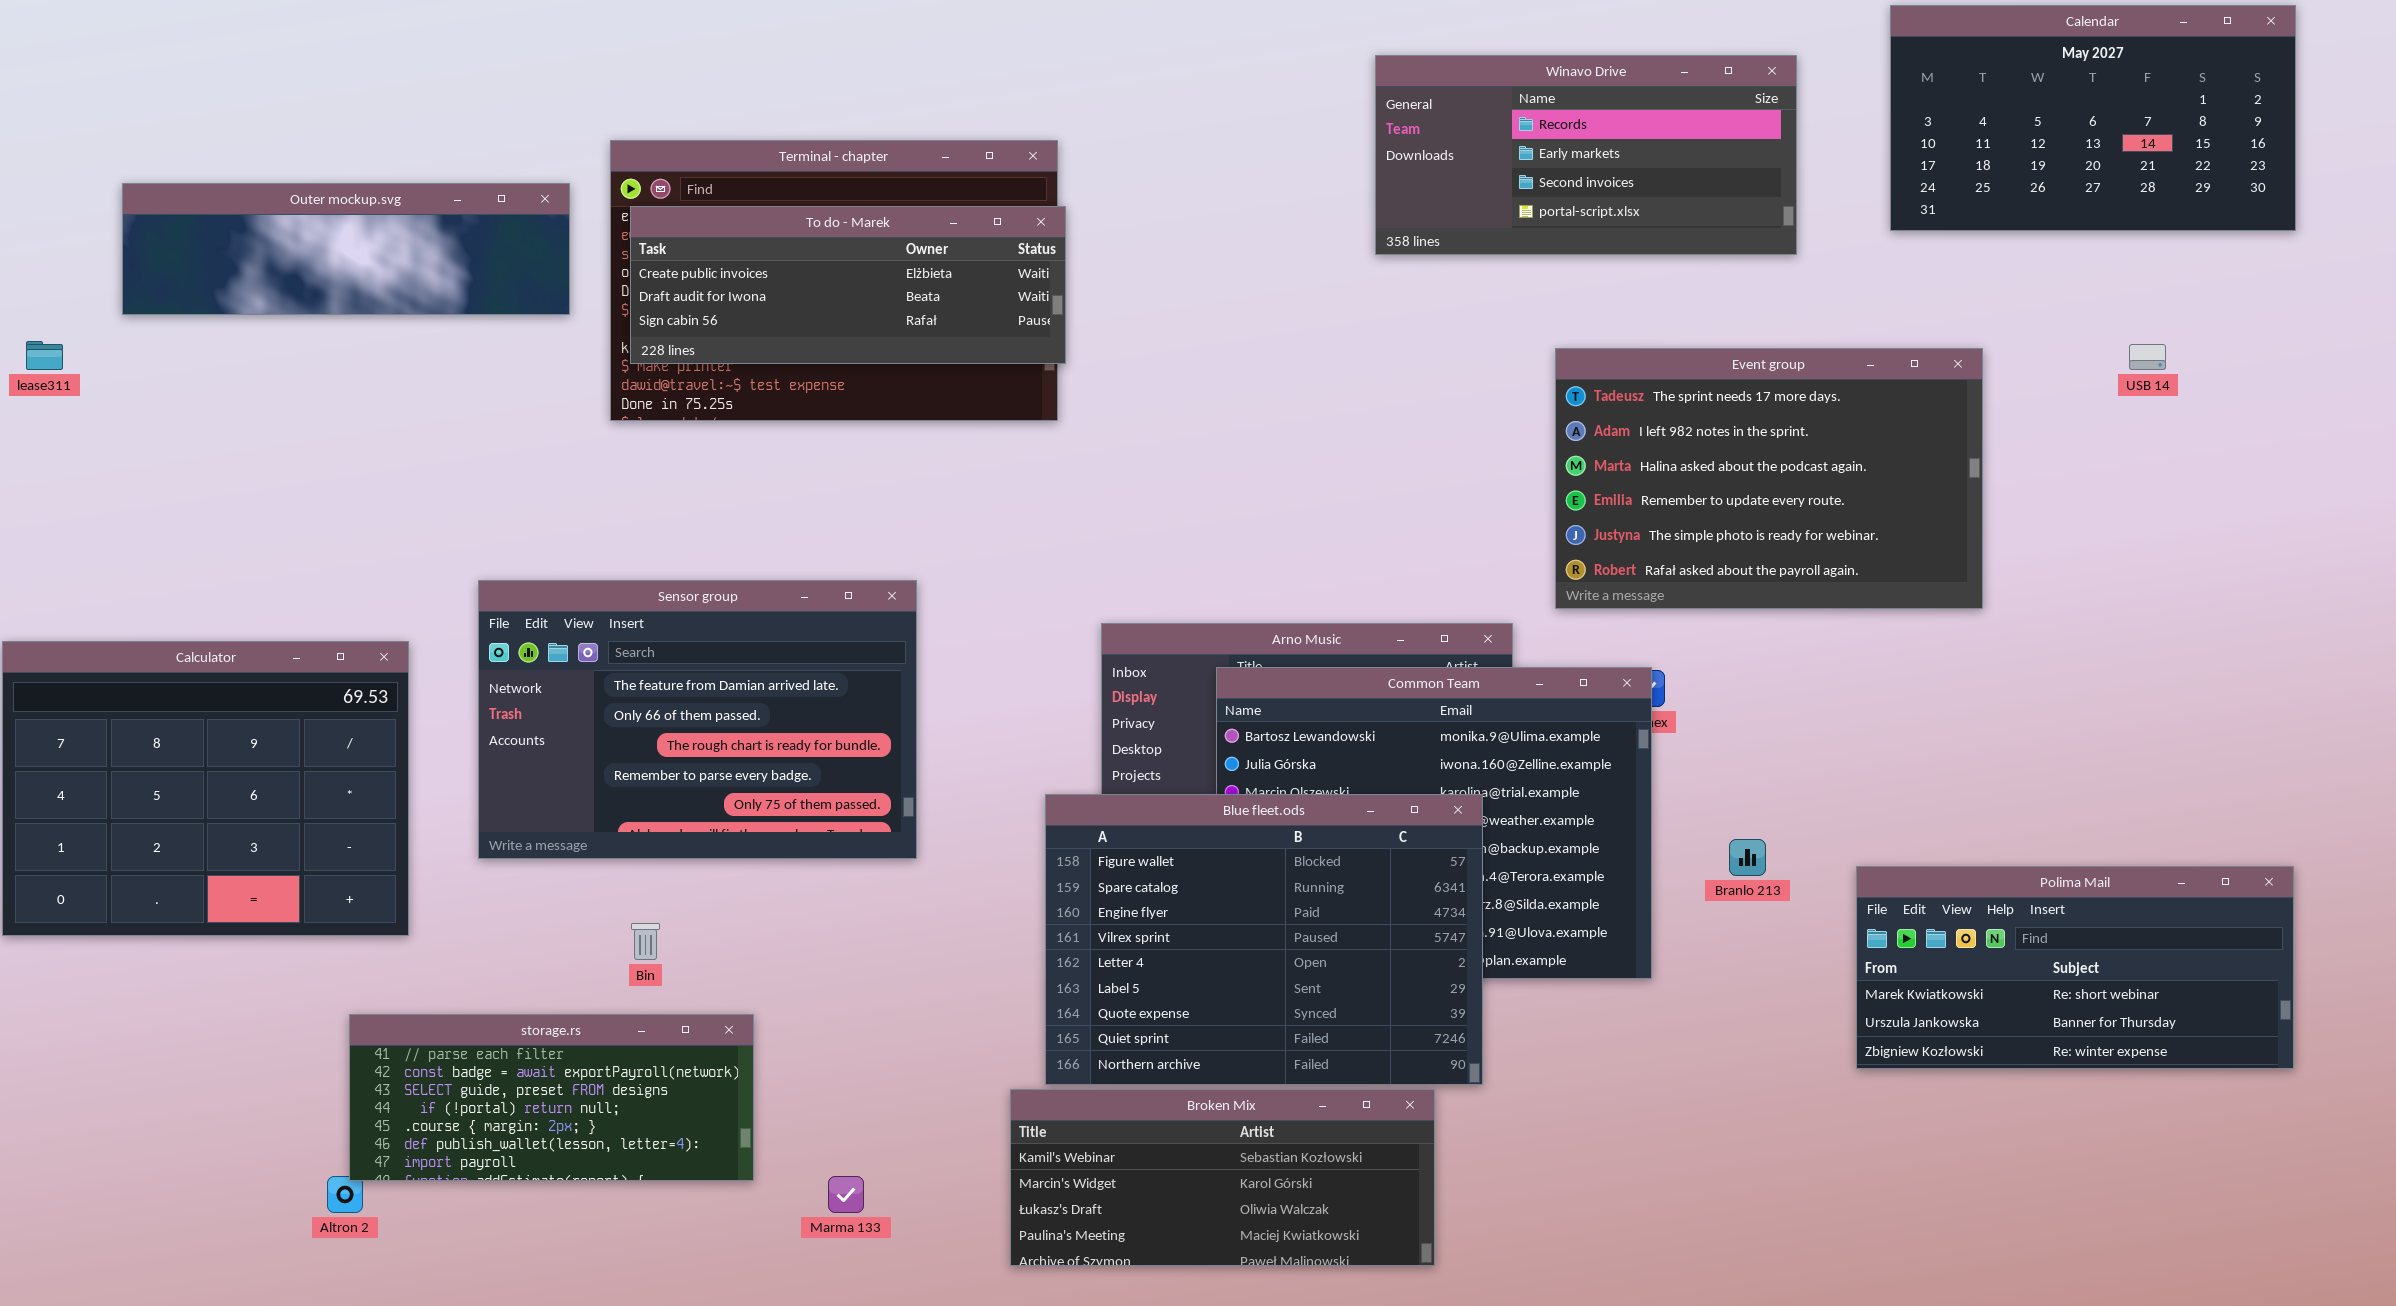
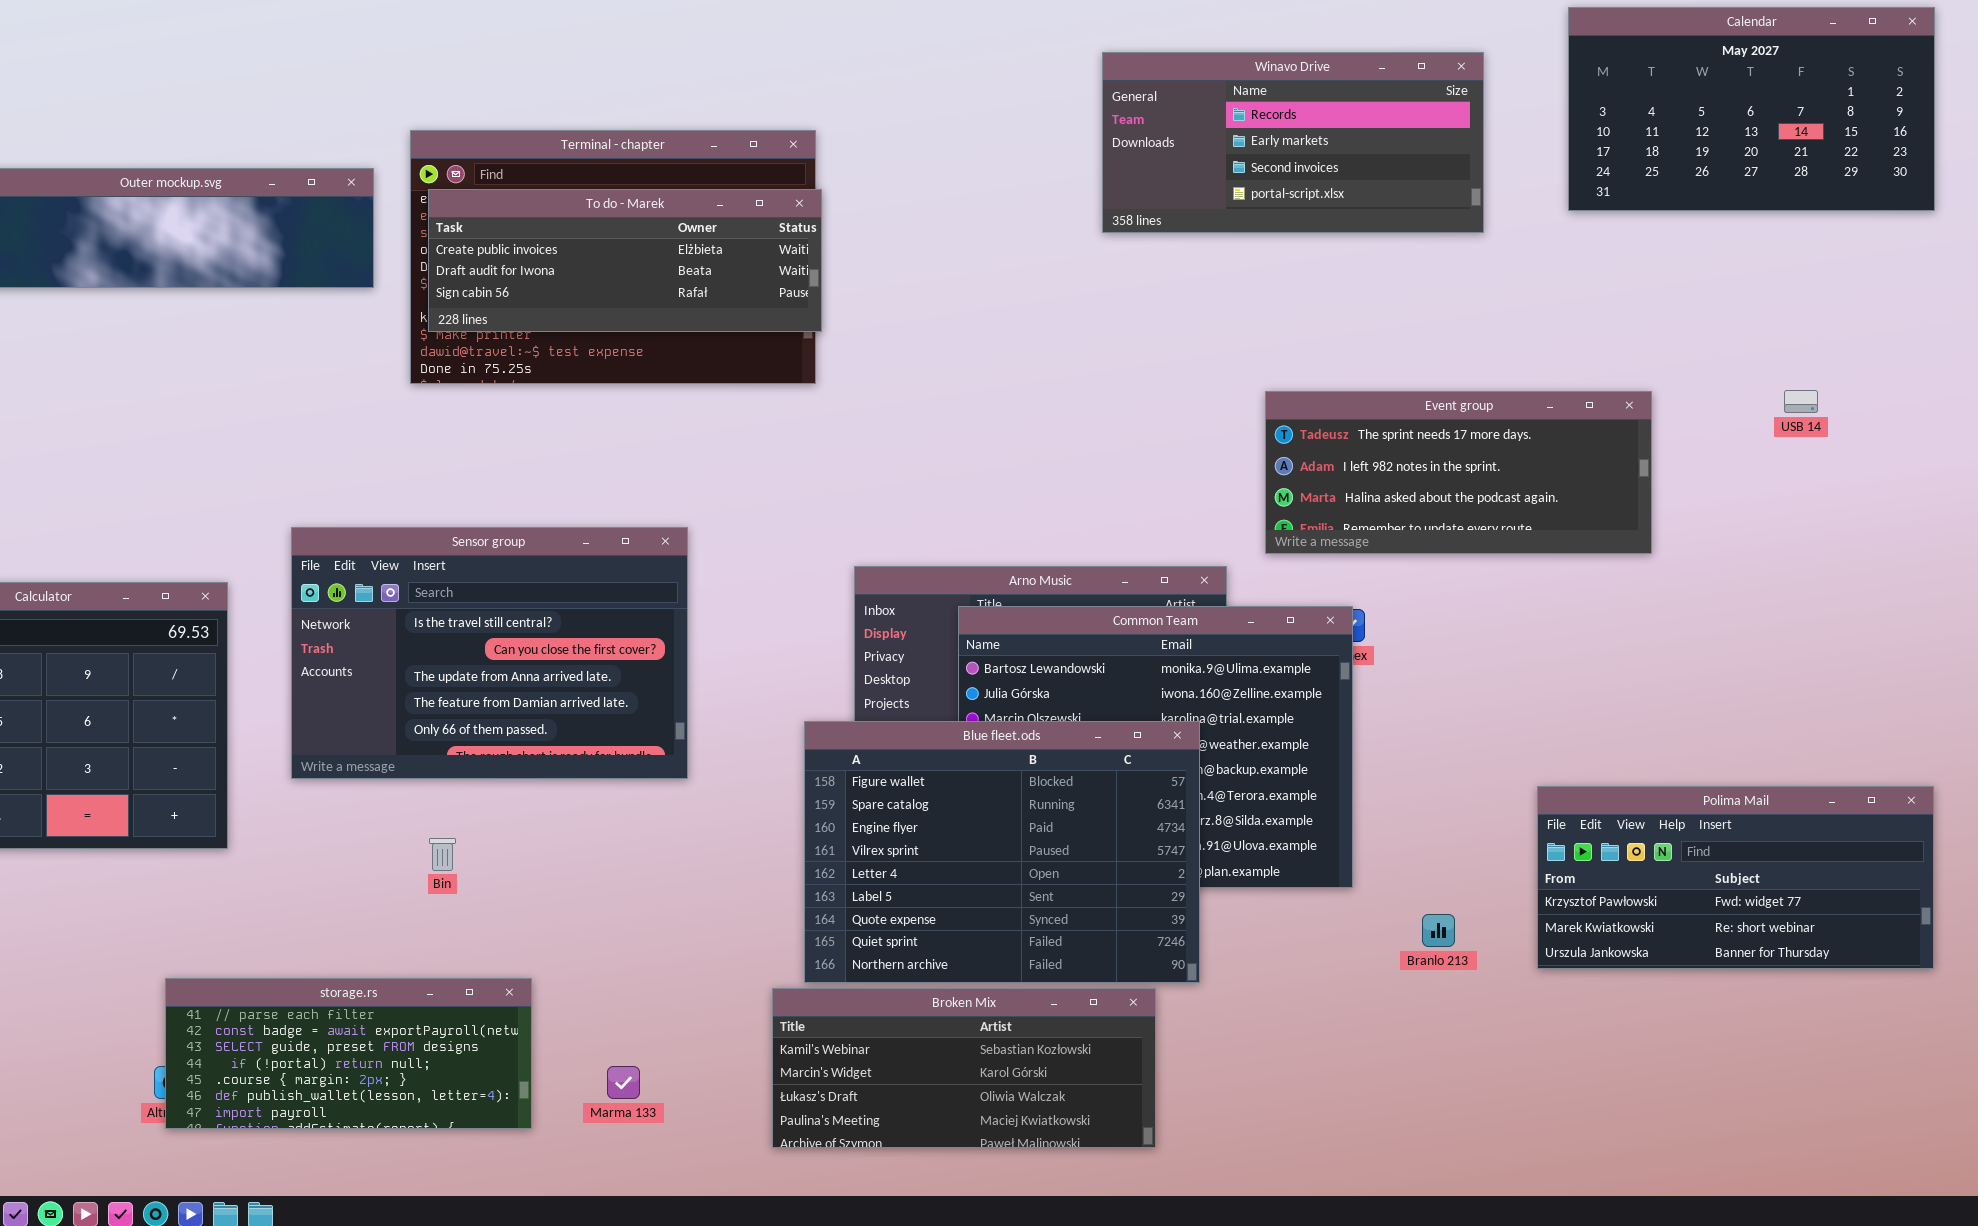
USB 14: [2129,344,2166,370] -> [1784,390,1818,413], moved
Event group: [1555,348,1983,609] -> [1265,391,1652,554], resized
Sensor group: [478,580,917,859] -> [291,527,688,779], scrolled up 3 rows
Branlo 213: [1729,839,1766,876] -> [1422,914,1455,947], moved
Polima Mail: [1856,866,2294,1069] -> [1537,786,1934,969], scrolled up 1 row
storage.rs: [349,1014,754,1181] -> [165,978,532,1129], moved

